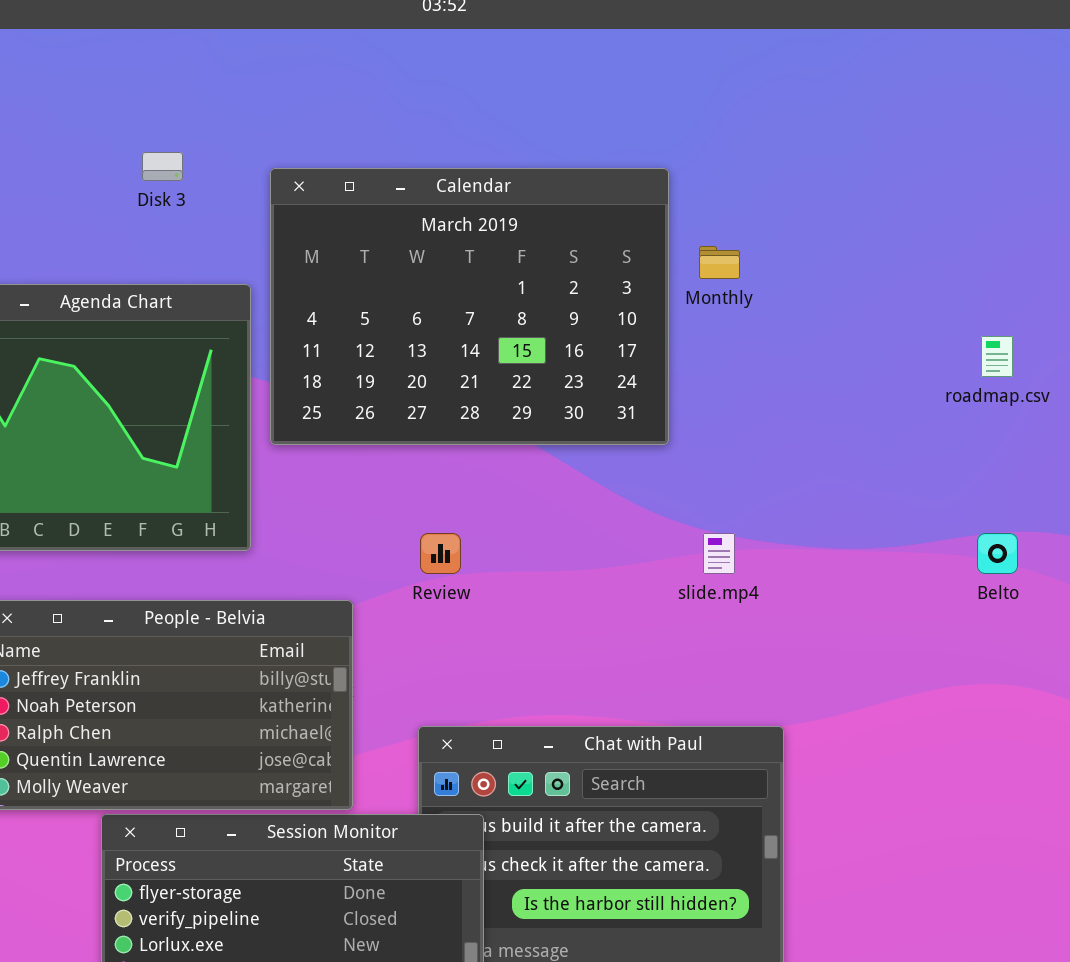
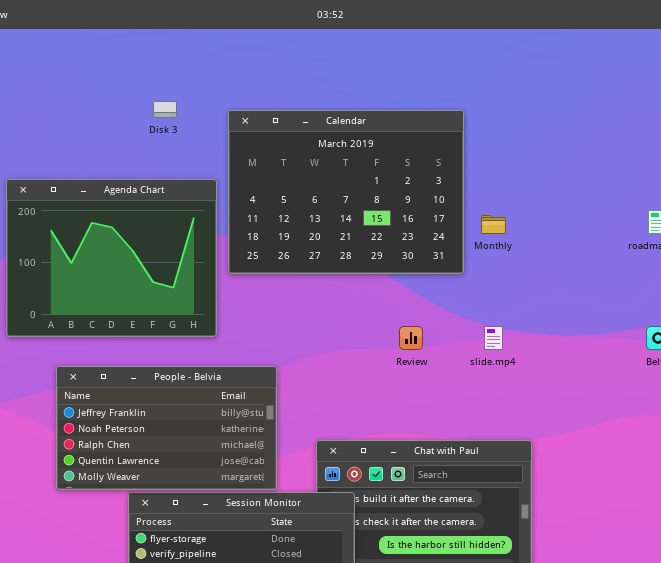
Monthly: [699,246,740,279] -> [481,215,506,234], moved
Review: [420,533,461,574] -> [399,326,423,350], moved

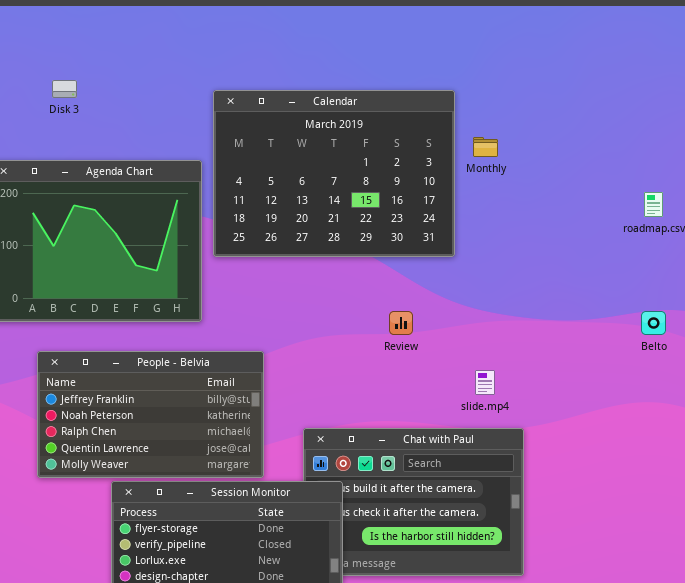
Disk 3: [153,101,177,118] -> [52,80,77,98], moved
Monthly: [481,215,506,234] -> [473,137,498,157], moved
slide.mp4: [484,326,503,350] -> [475,370,495,395], moved

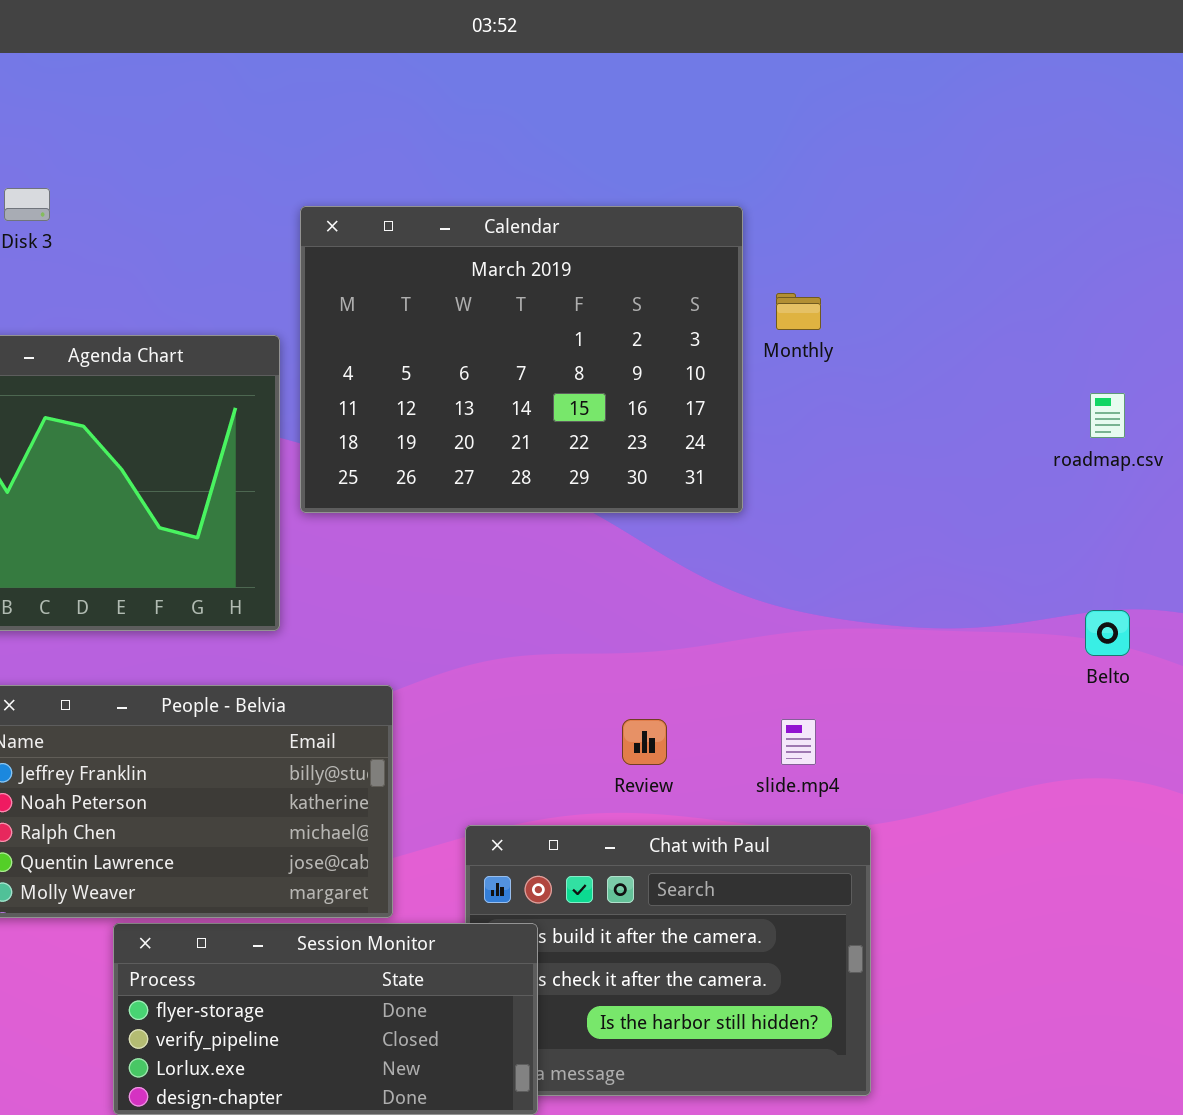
Review: [389,311,413,335] -> [622,719,667,765], moved

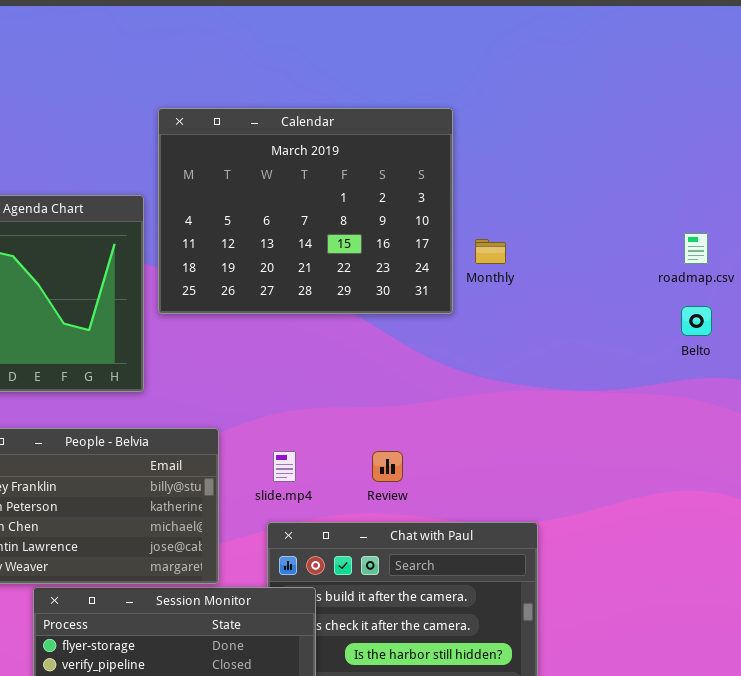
Monthly: [776,293,821,330] -> [475,239,506,264], moved
Belto: [1085,610,1130,656] -> [681,306,712,336], moved
slide.mp4: [781,719,816,765] -> [273,451,296,482], moved

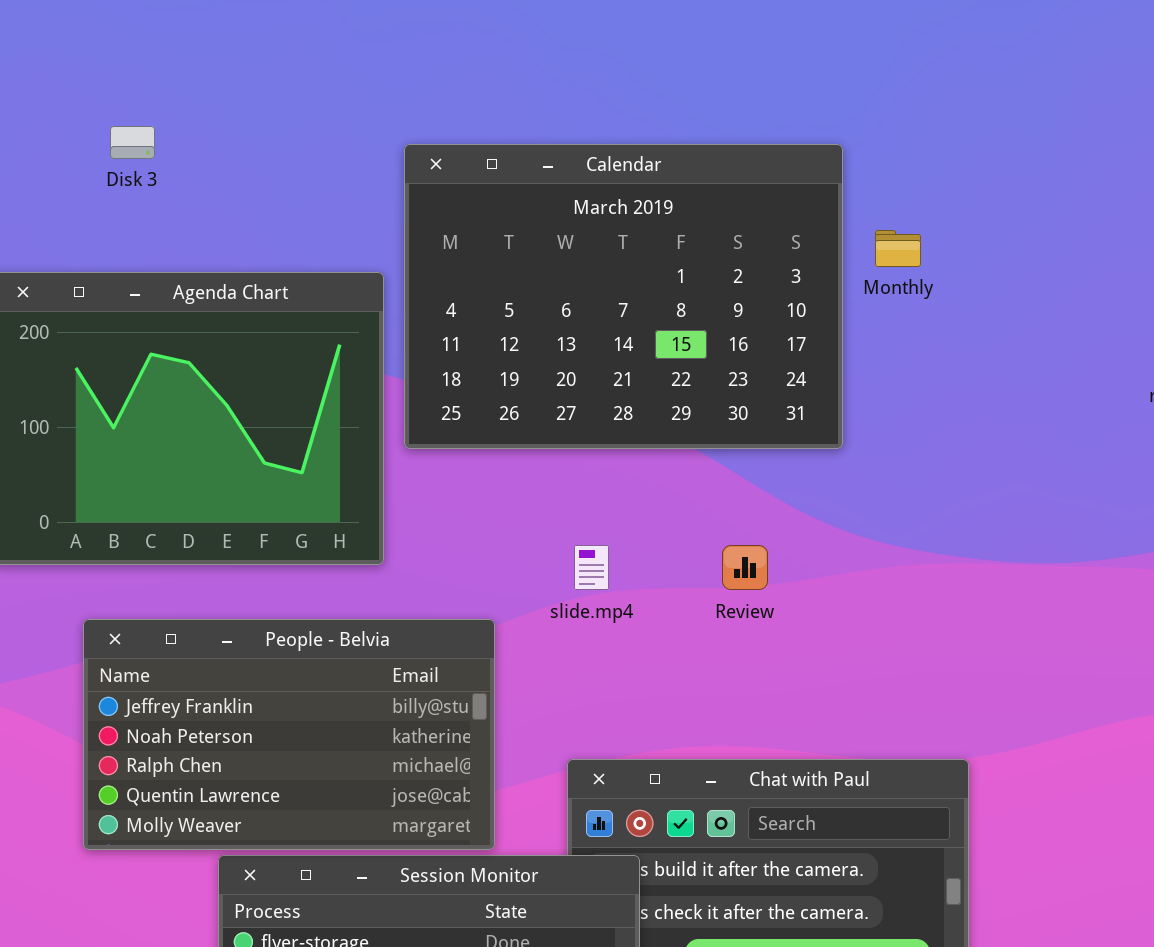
Monthly: [475,239,506,264] -> [875,230,921,267], moved
slide.mp4: [273,451,296,482] -> [574,545,609,590], moved
Review: [372,451,403,482] -> [722,545,768,590], moved

